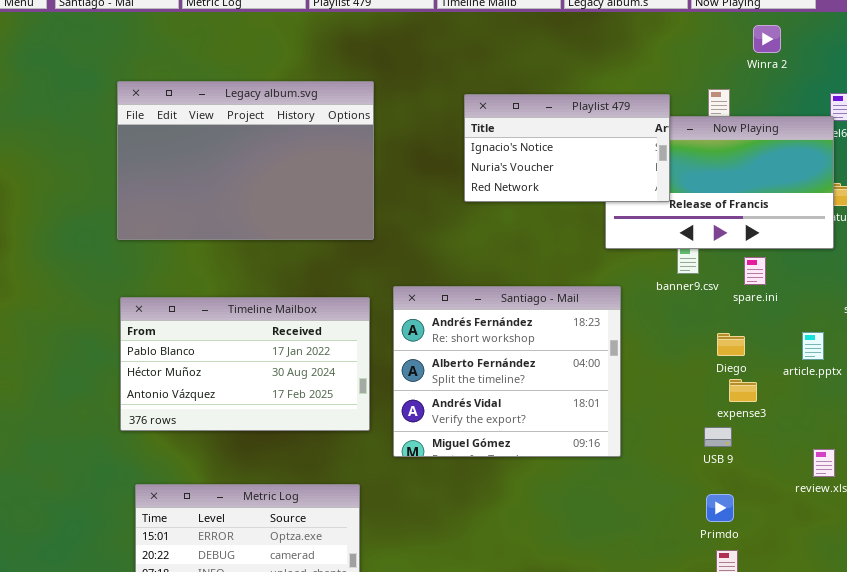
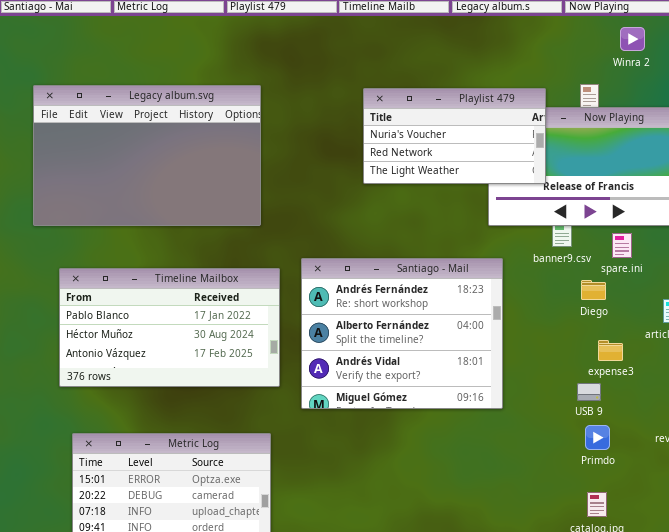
Legacy album.svg: [117,81,374,240] -> [33,85,261,226], moved
Playlist 479: [464,94,670,202] -> [363,88,546,184], scrolled down 1 row
Diego: [717,333,745,356] -> [581,280,606,300], moved
Primdo: [706,494,734,522] -> [585,425,610,450], moved

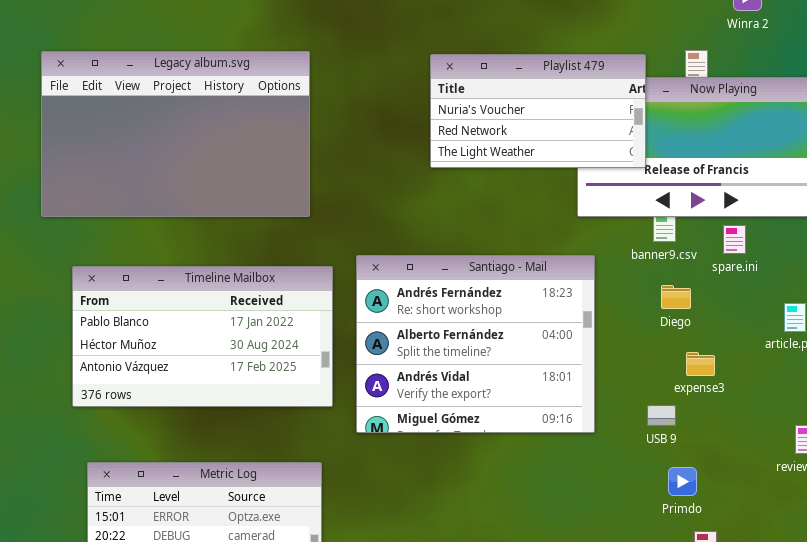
Diego: [581,280,606,300] -> [661,285,691,309], moved
expense3: [598,340,623,361] -> [686,352,715,376], moved
USB 9: [577,383,601,401] -> [647,405,676,426], moved
Primdo: [585,425,610,450] -> [668,467,697,496], moved

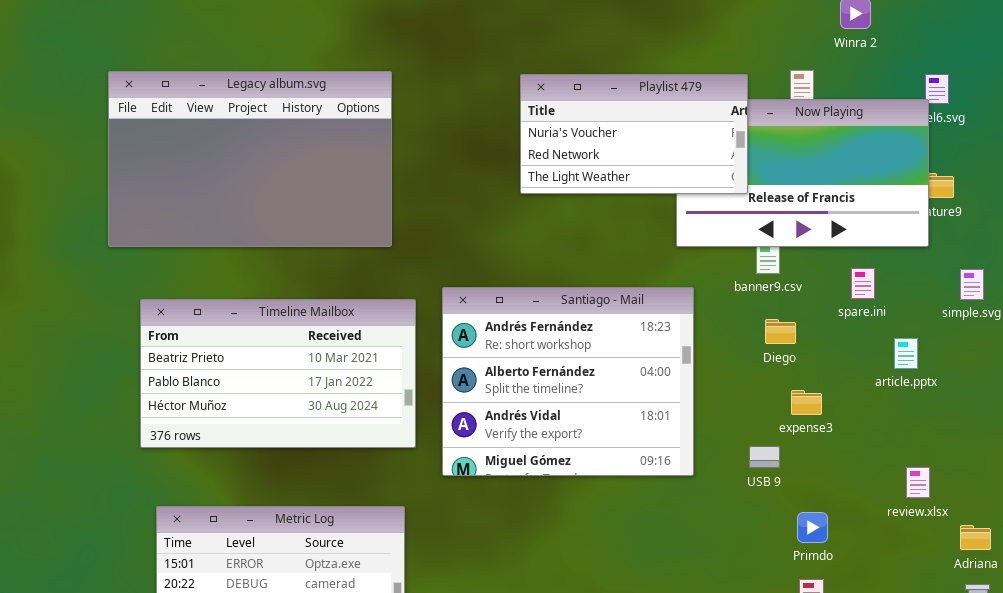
spare.ini: [723,225,746,254] -> [851,268,875,299], moved
Timeline Mailbox: [72,266,333,407] -> [140,299,416,448], scrolled up 1 row
Primdo: [668,467,697,496] -> [797,512,828,543], moved

